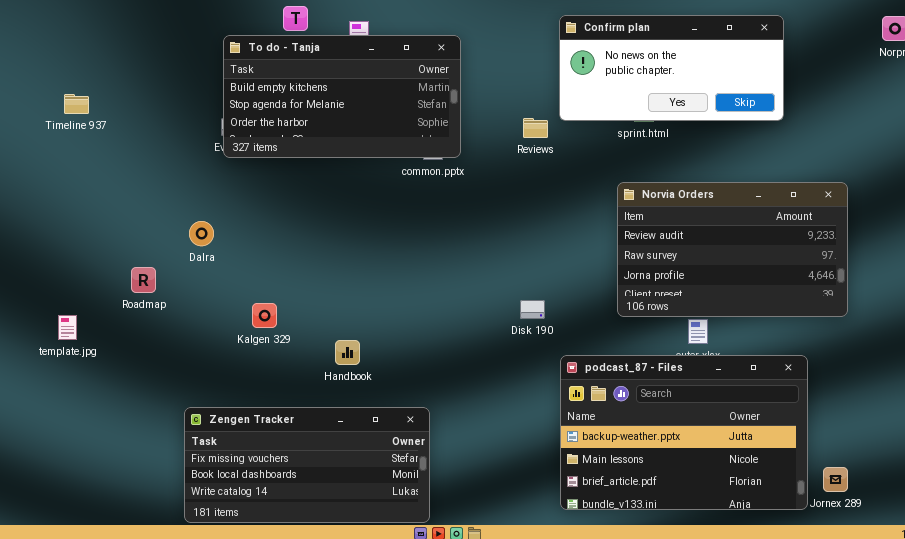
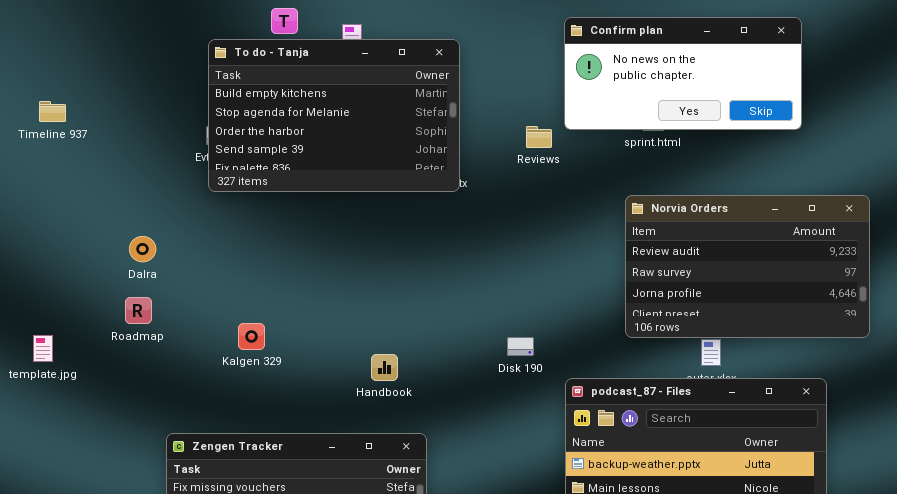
To do - Tanja: [223,35,461,158] -> [208,39,460,192], resized
Dalra: [189,221,214,246] -> [129,236,156,262], moved
Roadmap: [131,267,156,293] -> [125,297,152,324], moved
Disk 190: [520,300,545,319] -> [507,337,534,356], moved
Handbook: [335,340,360,365] -> [371,354,398,381], moved

